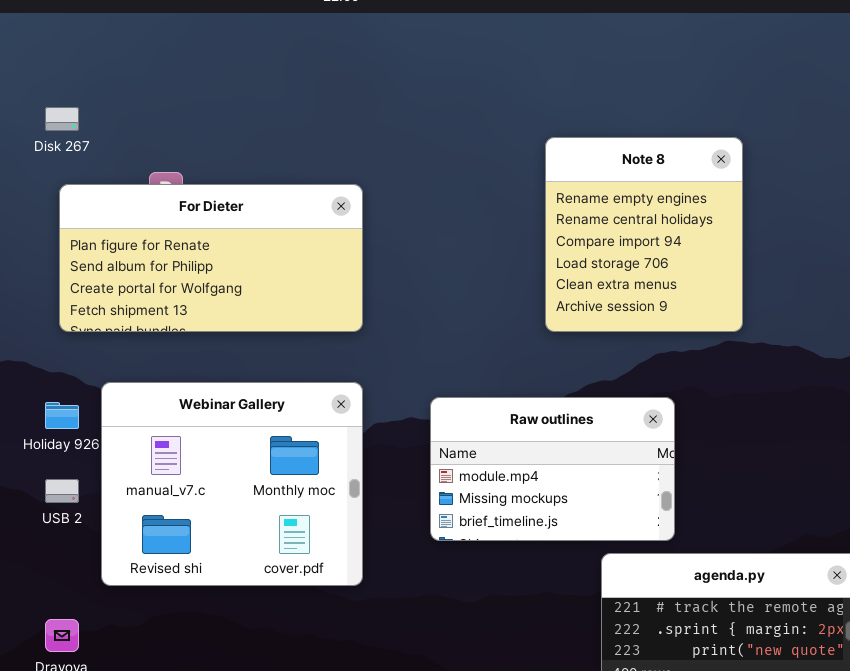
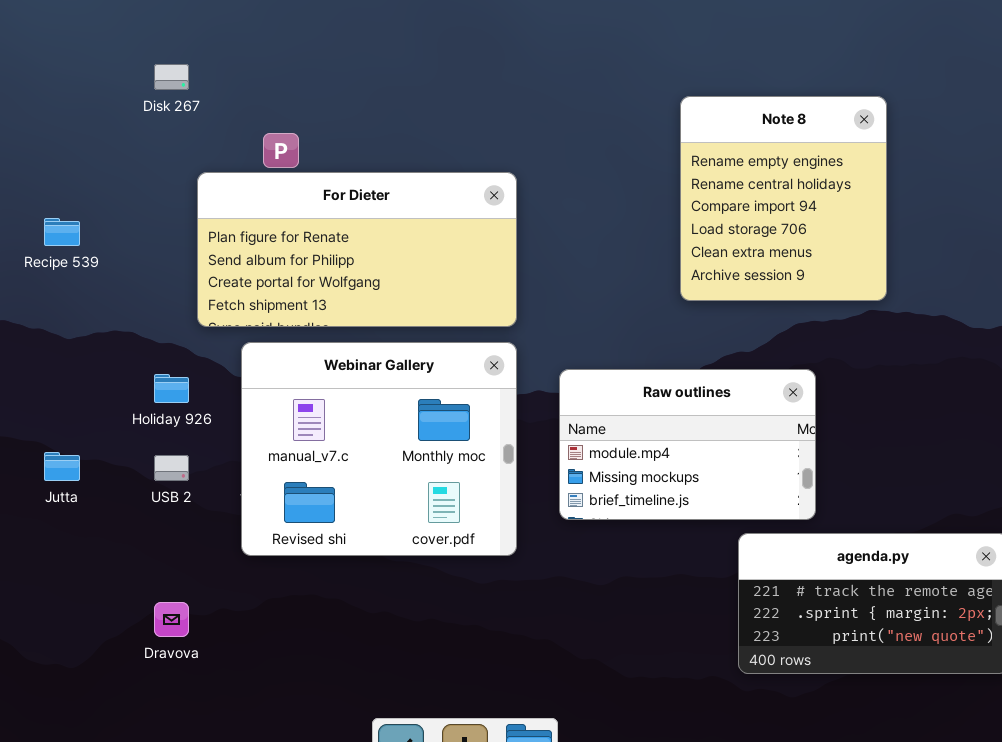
For Dieter: [59,184,363,332] -> [197,172,517,327], moved
Webinar Gallery: [101,382,363,586] -> [241,342,517,556], moved

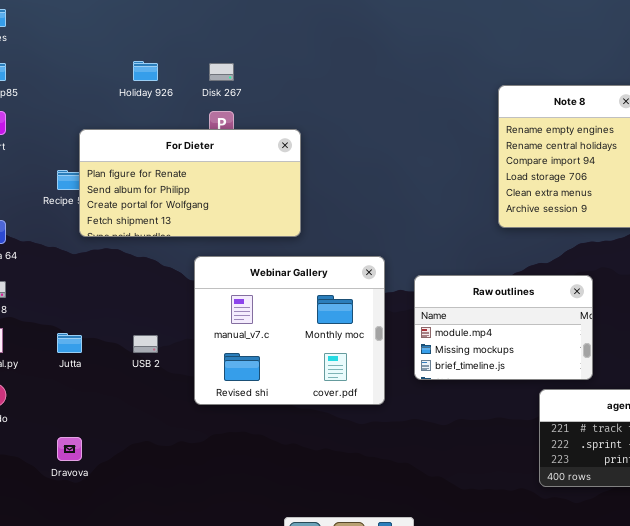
Disk 267: [154,64,189,90] -> [209,63,234,81], moved
For Dieter: [197,172,517,327] -> [79,129,301,237], moved
Holiday 926: [154,374,189,403] -> [133,61,158,81], moved
Dravova: [154,602,189,637] -> [57,437,82,461], moved

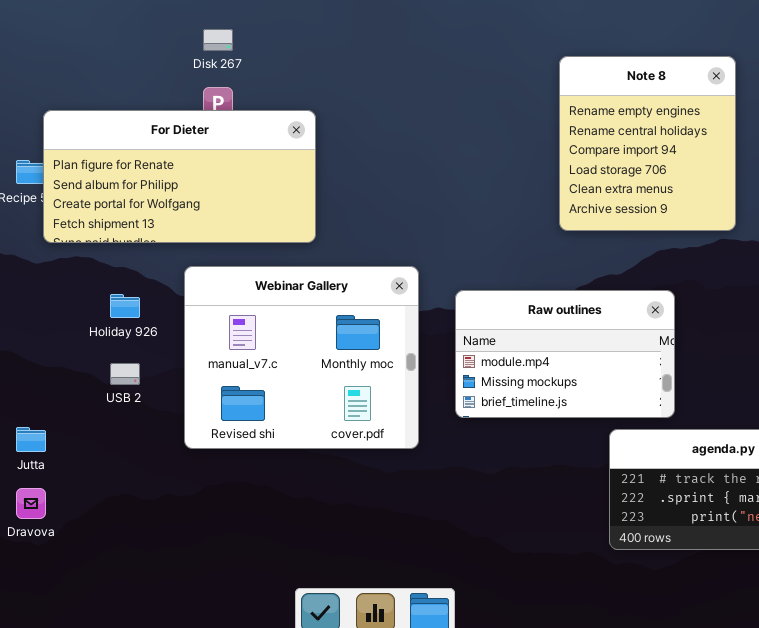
Holiday 926: [133,61,158,81] -> [110,294,140,318], moved
Jutta: [57,333,82,353] -> [16,427,46,452], moved

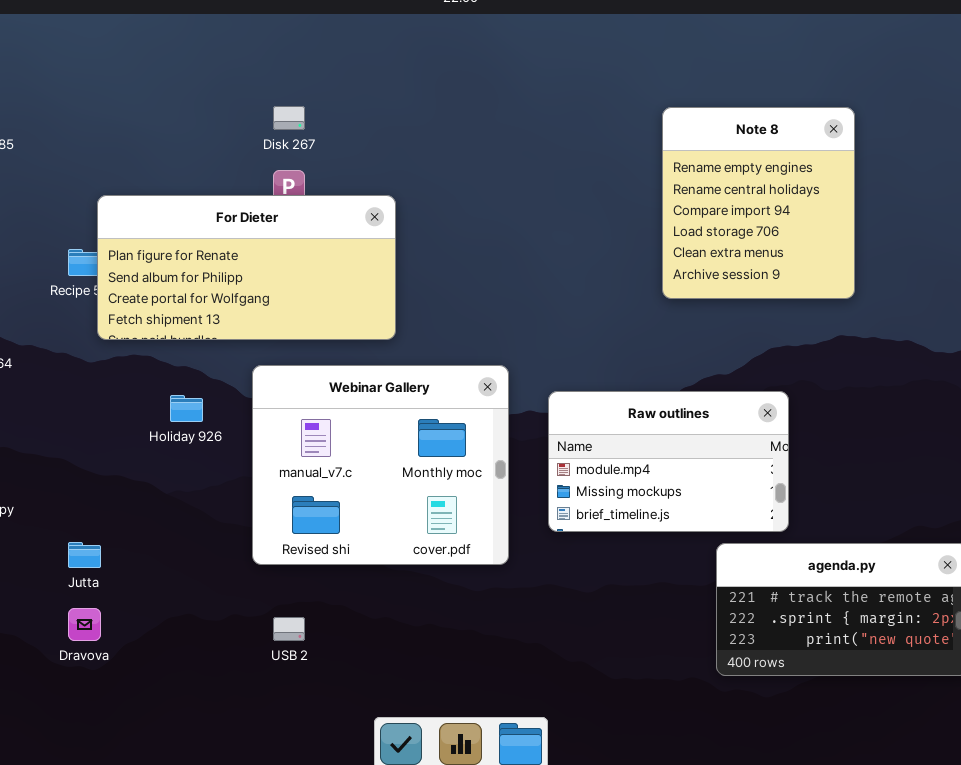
Note 8: [559,56,736,231] -> [662,107,855,299], moved
USB 2: [110,363,140,385] -> [273,617,305,641], moved

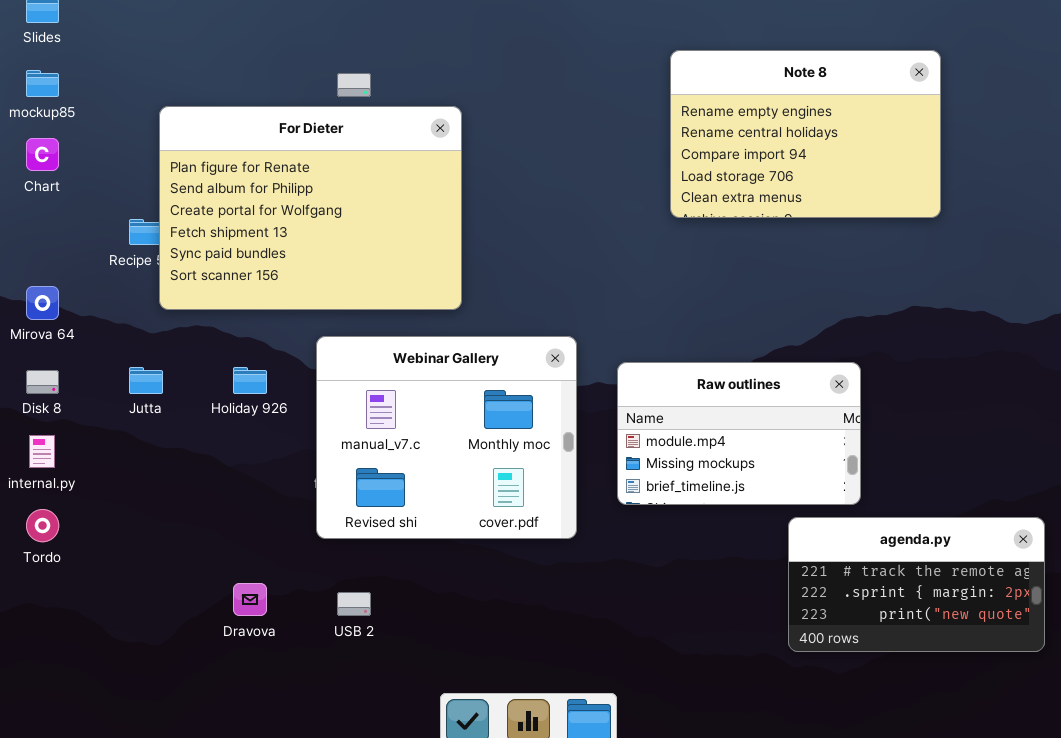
Note 8: [662,107,855,299] -> [670,50,941,218], moved, resized
For Dieter: [97,195,396,340] -> [159,106,462,310], resized
Jutta: [68,542,101,568] -> [129,367,163,394], moved
Dravova: [68,608,101,641] -> [233,583,267,616], moved

